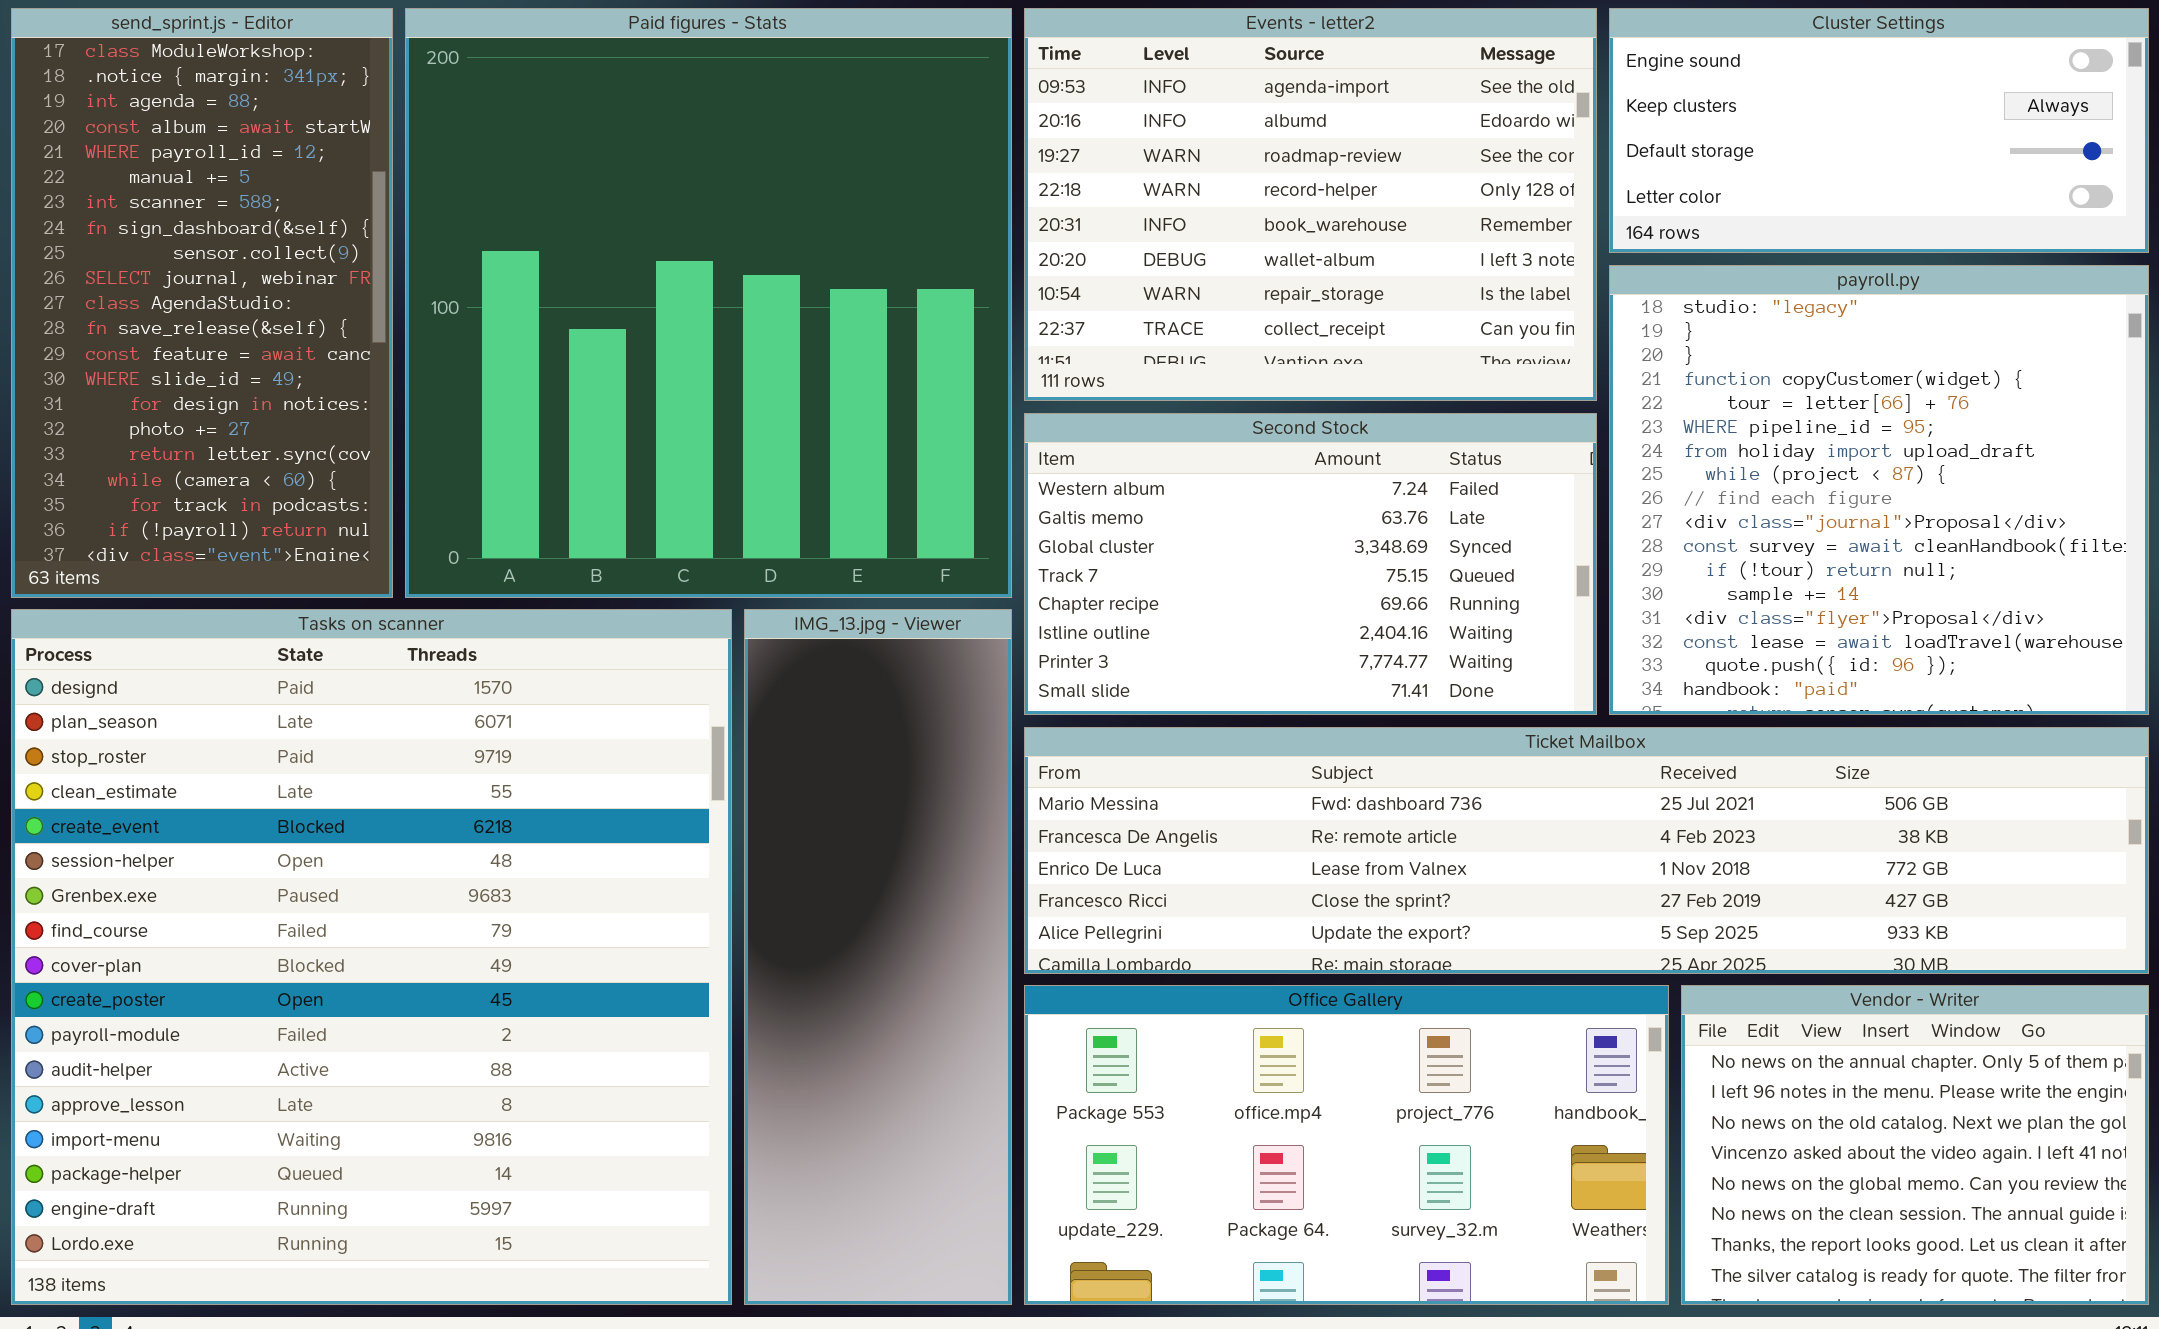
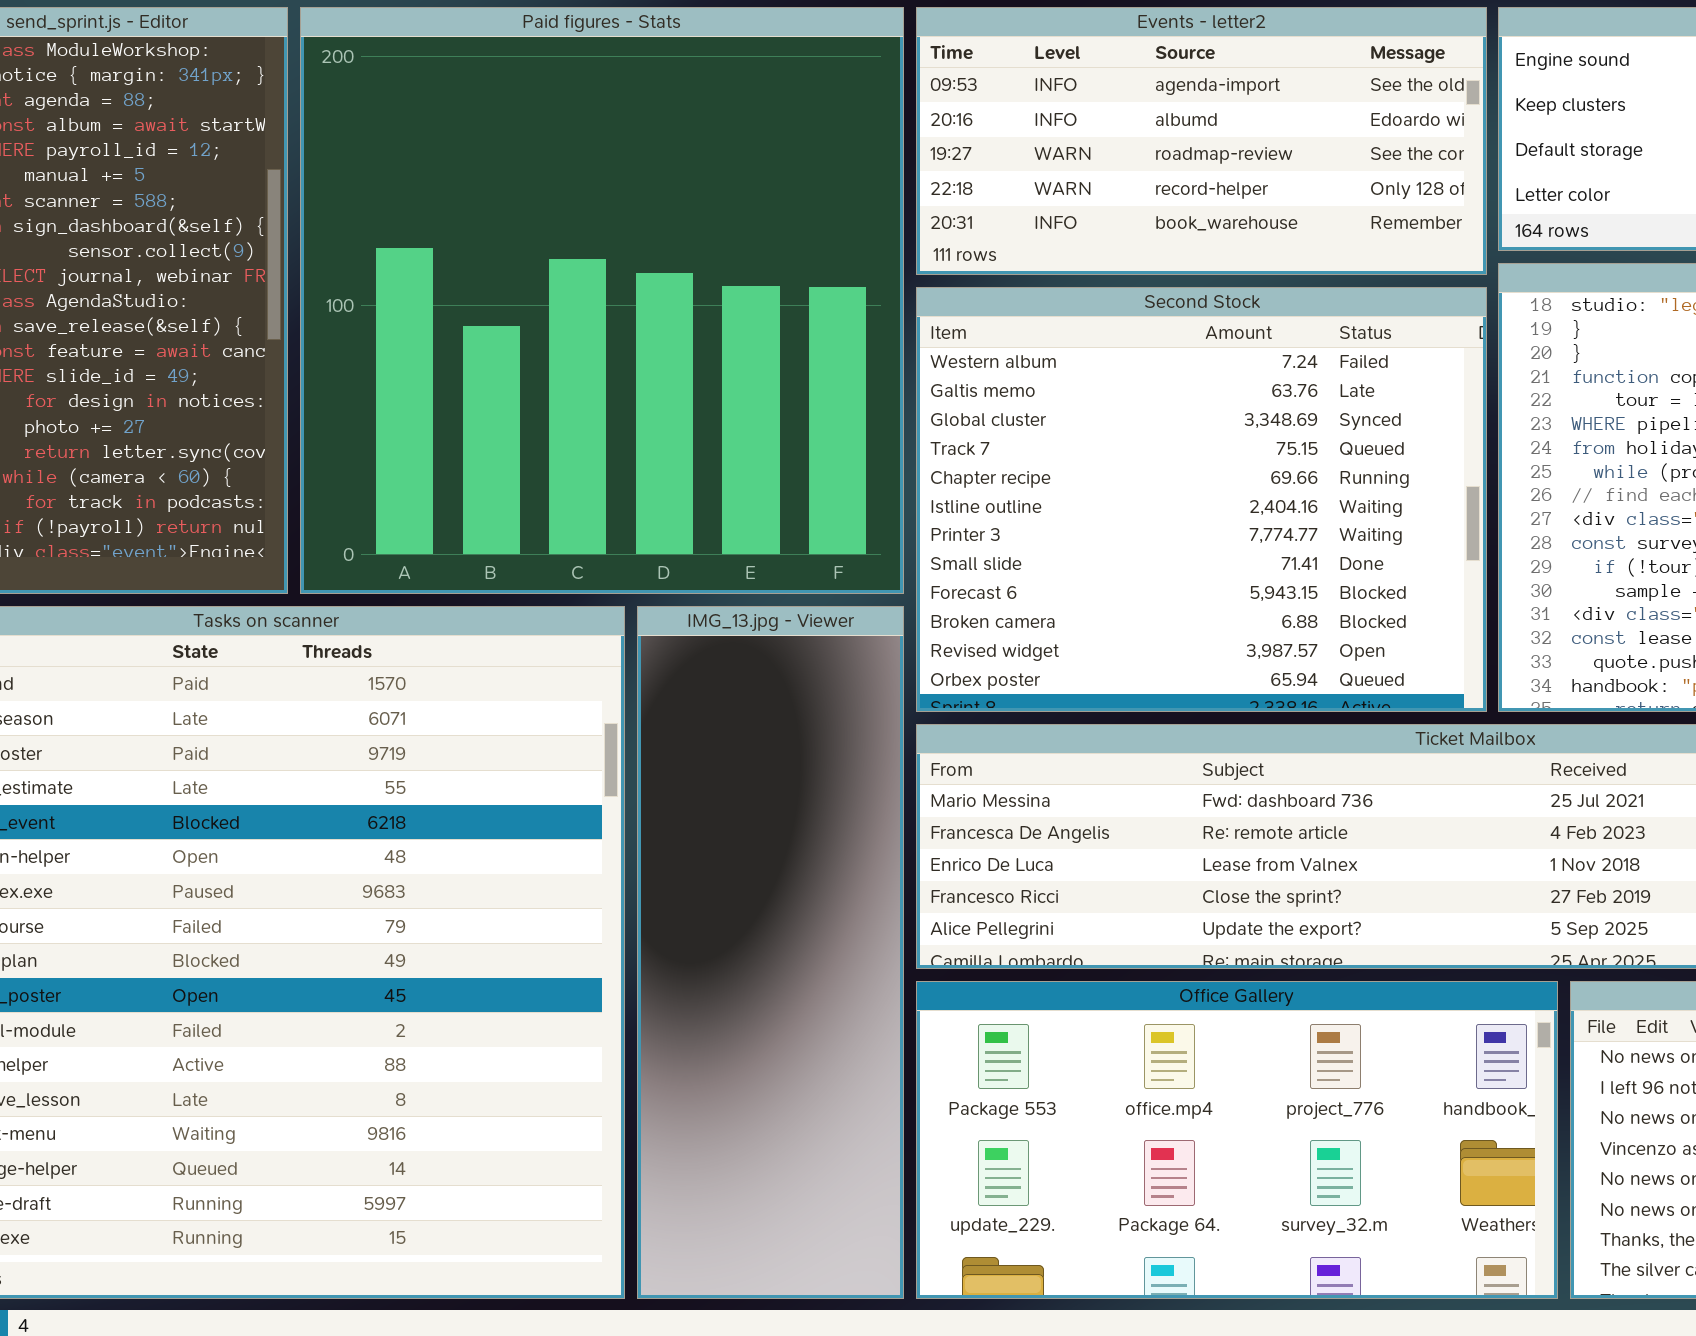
Events - letter2: [1024,8,1597,401] -> [916,7,1487,275], resized
Second Stock: [1024,413,1597,715] -> [916,287,1487,712], resized

